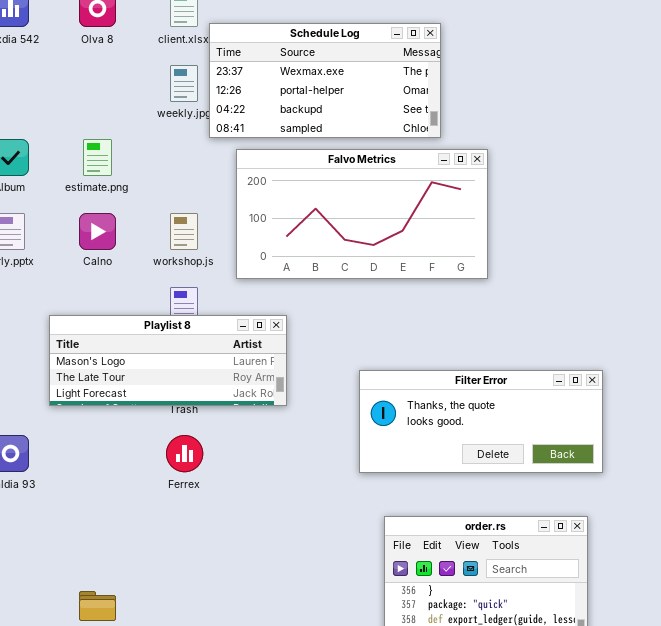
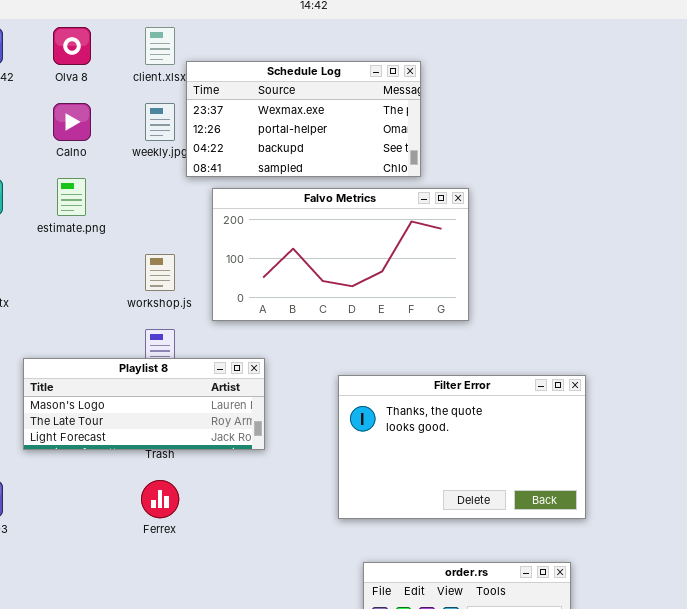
Calno: [79,213,116,250] -> [53,103,91,141], moved
Filter Error: [359,370,603,473] -> [338,375,586,519], resized

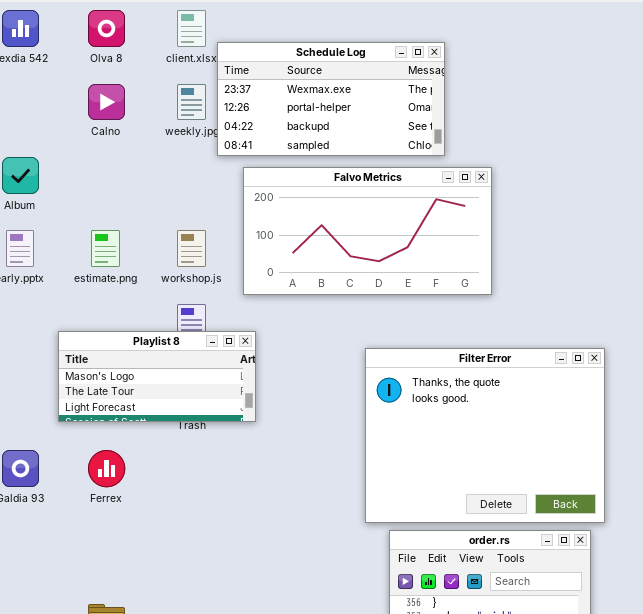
estimate.png: [57,178,86,216] -> [91,230,120,267], moved
Playlist 8: [23,358,265,450] -> [58,331,256,422], resized
Filter Error: [338,375,586,519] -> [365,348,605,523], resized
Ferrex: [141,480,179,518] -> [88,450,125,487], moved

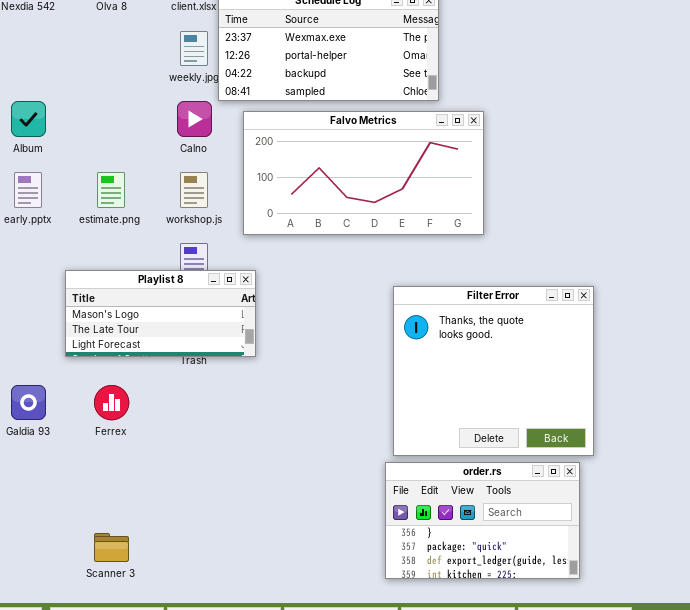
Calno: [88,84,125,120] -> [177,101,212,137], moved
Filter Error: [365,348,605,523] -> [393,286,594,456], resized

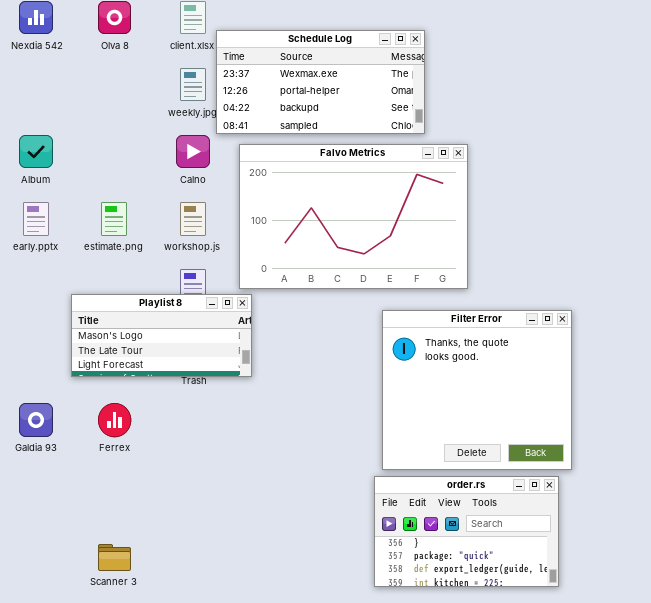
Falvo Metrics: [243,111,484,235] -> [239,144,468,289], resized

